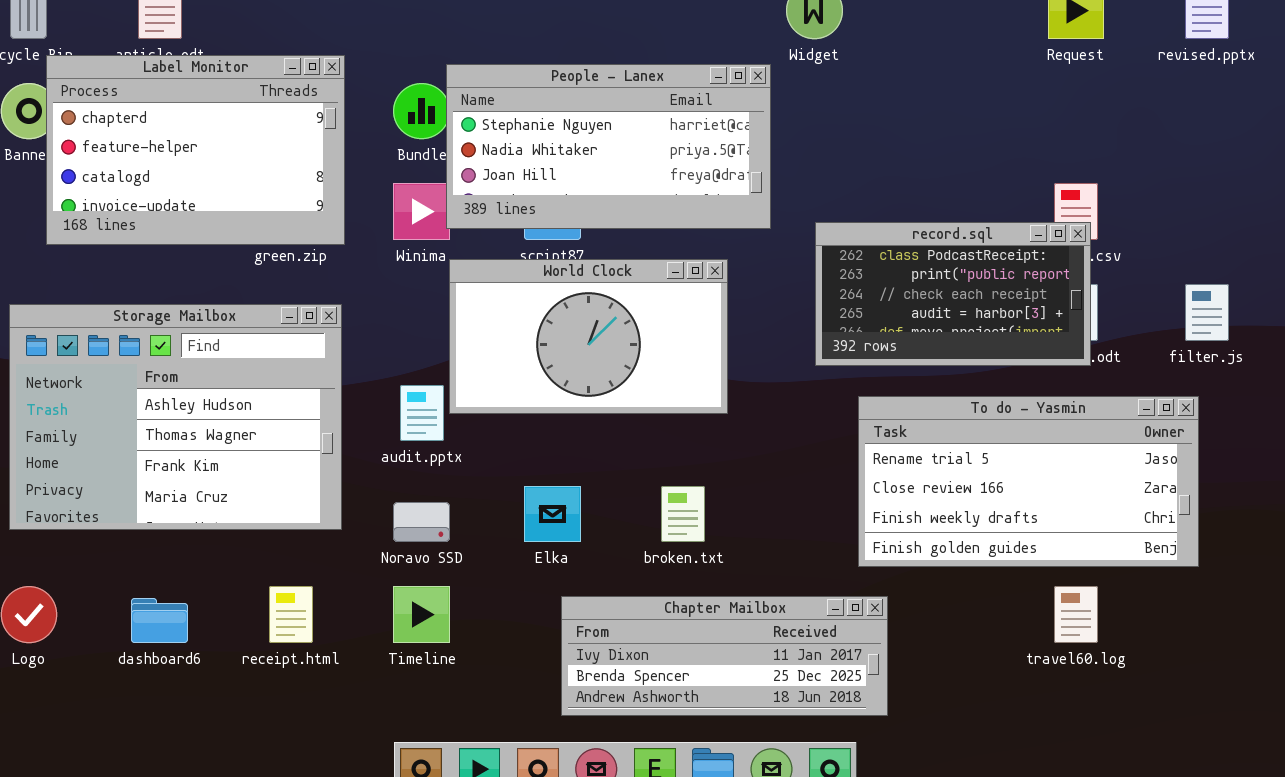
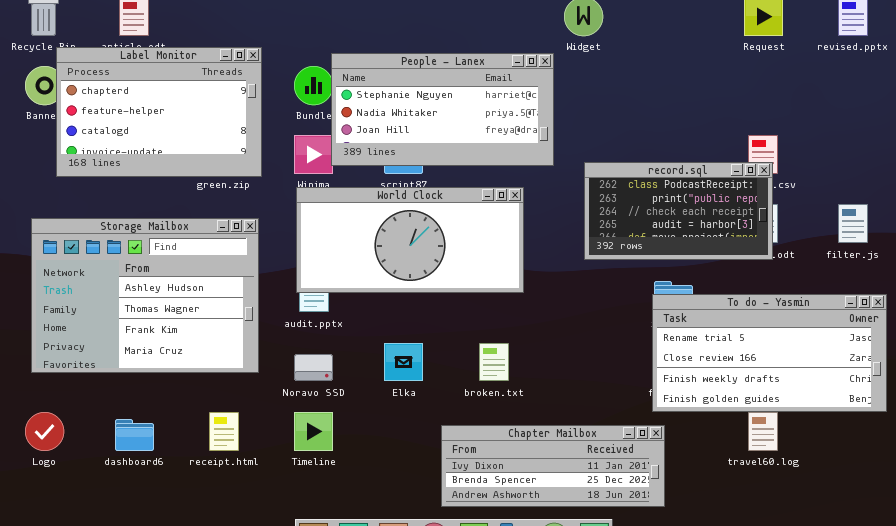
World Clock: [449,259,728,414] -> [296,187,524,293], resized
To do - Yasmin: [858,396,1199,567] -> [652,294,887,412], moved
Chapter Mailbox: [561,596,888,716] -> [441,425,665,507], moved

